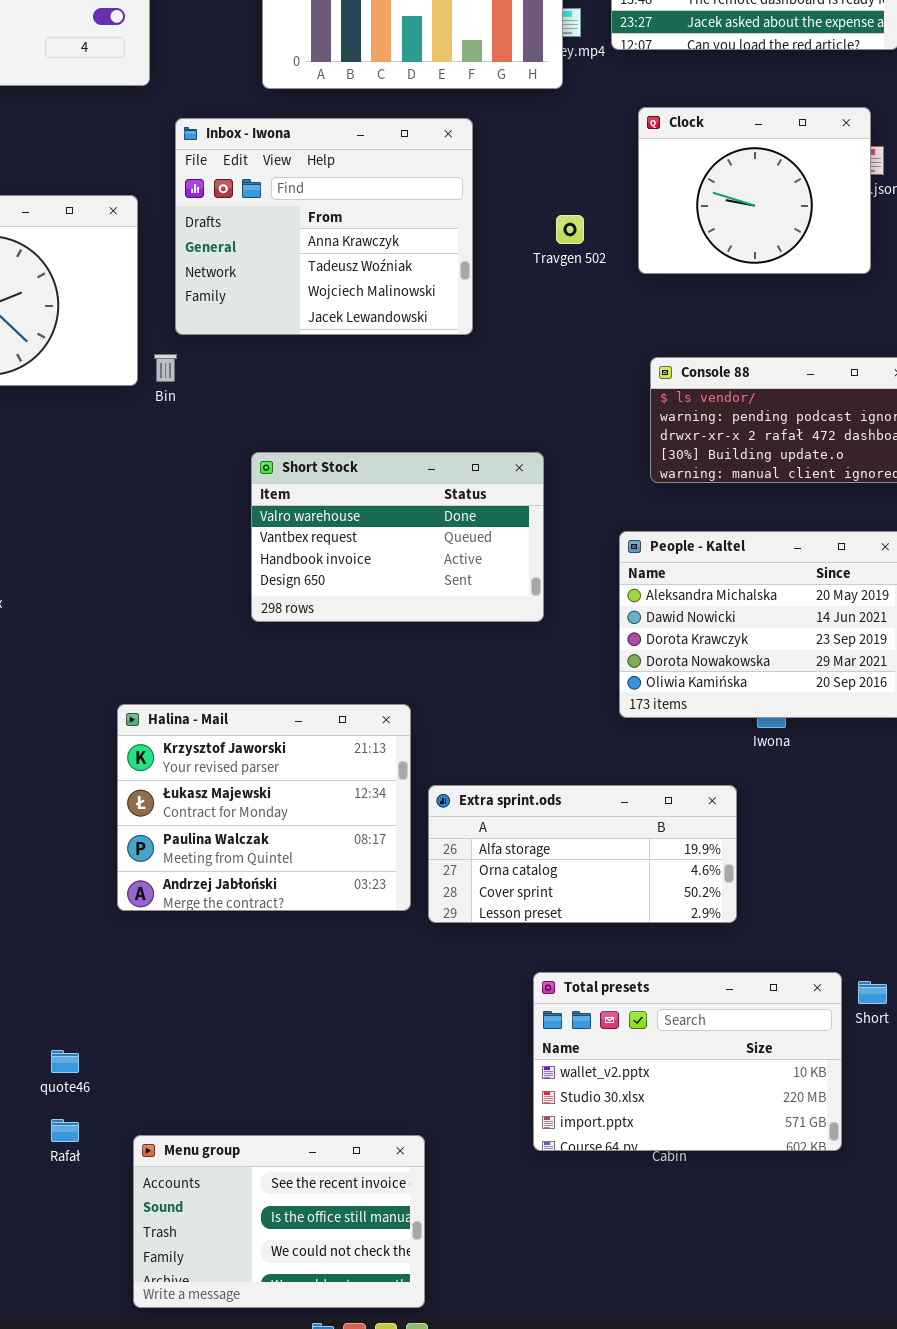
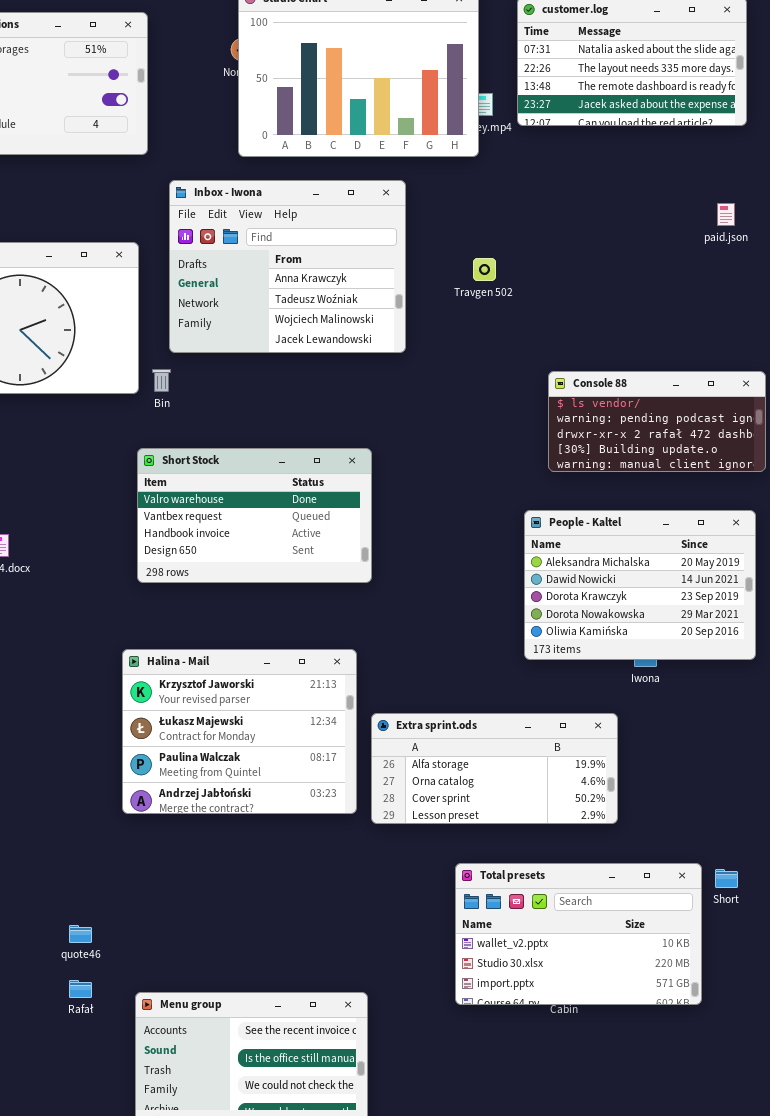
Clock: [638,107,871,274] -> none, closed
Short Stock: [251,452,544,622] -> [137,448,372,583], moved

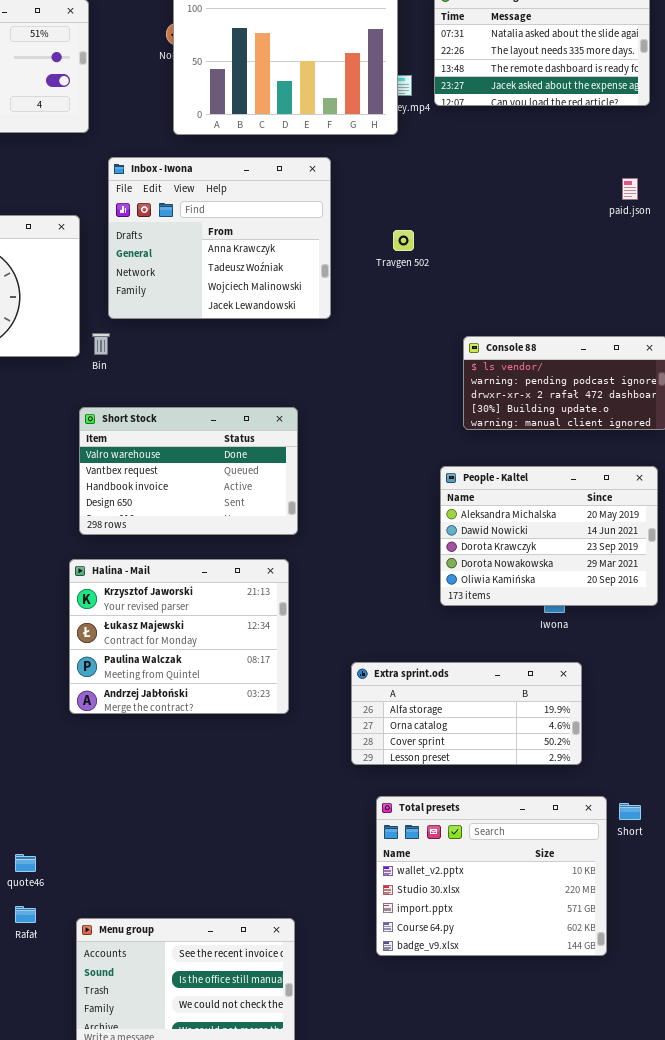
Halina - Mail: [122,649,357,814] -> [69,559,289,714], moved
Extra sprint.ods: [371,713,618,824] -> [351,662,582,765], moved
Total presets: [455,863,702,1005] -> [376,796,607,956], resized

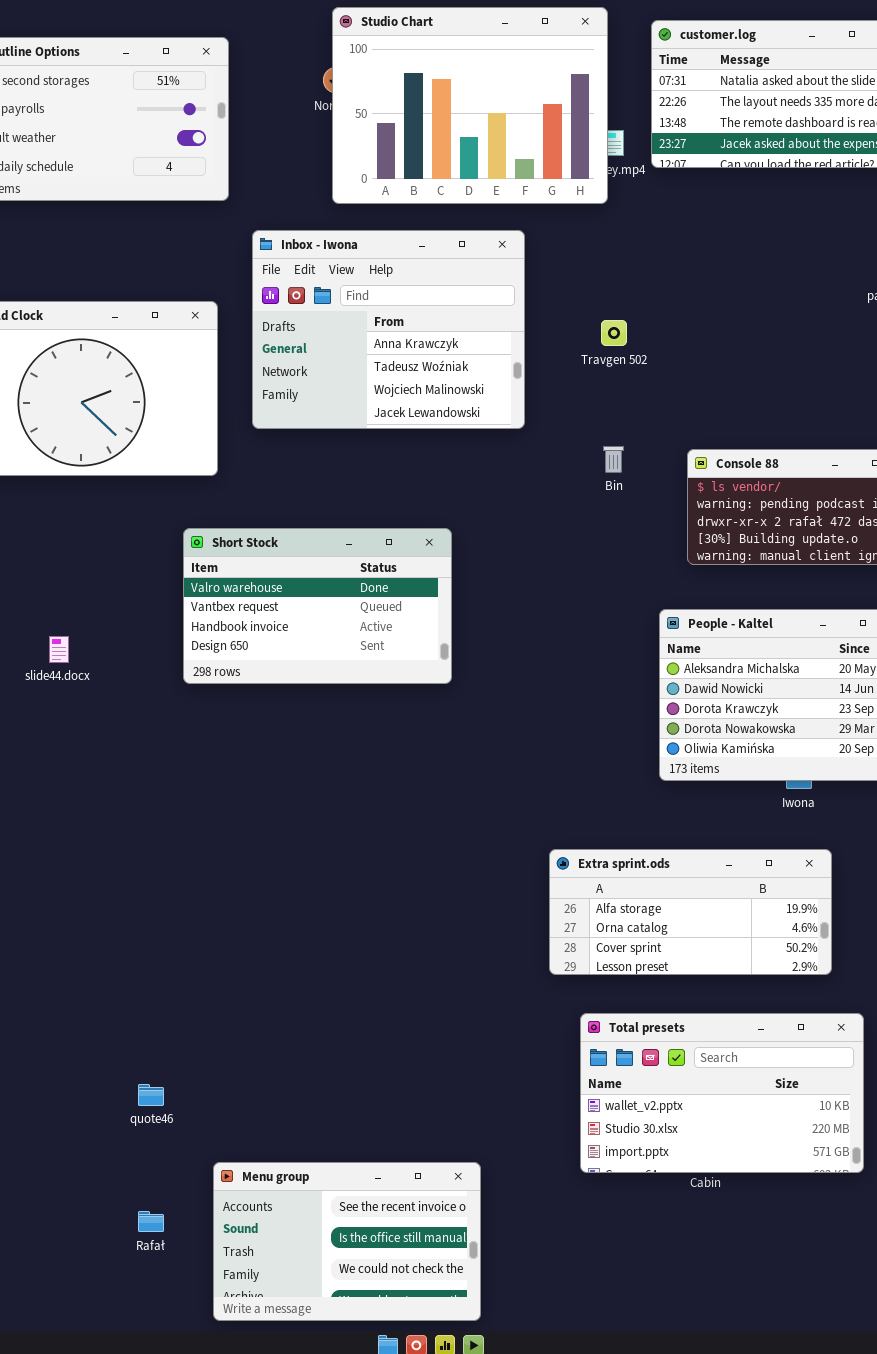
Bin: [92,333,110,355] -> [603,446,624,473], moved
Short Stock: [79,407,298,535] -> [183,528,452,684], moved
Halina - Mail: [69,559,289,714] -> none, closed
Total presets: [376,796,607,956] -> [580,1013,864,1173], resized
Rafał: [15,906,36,923] -> [138,1211,164,1232], moved

